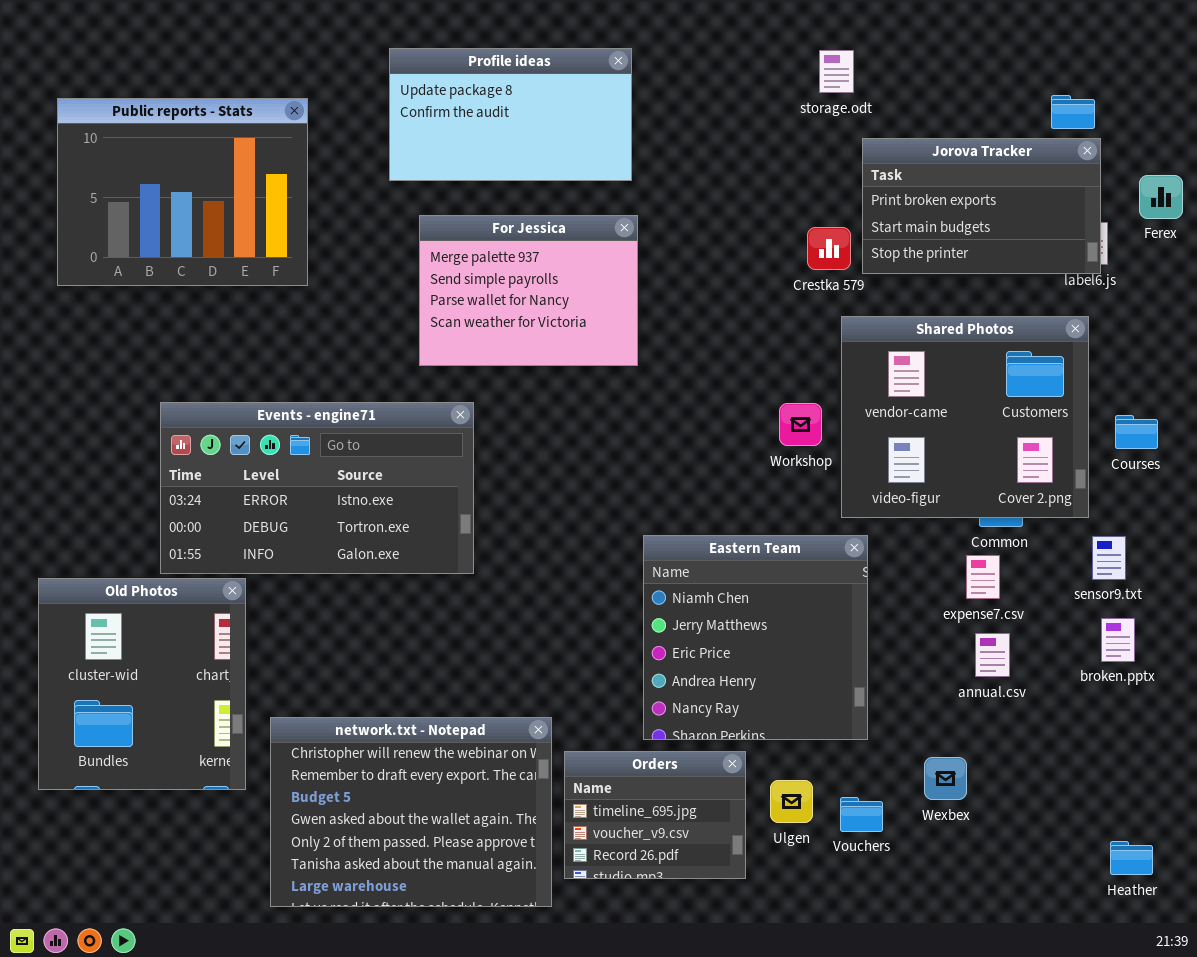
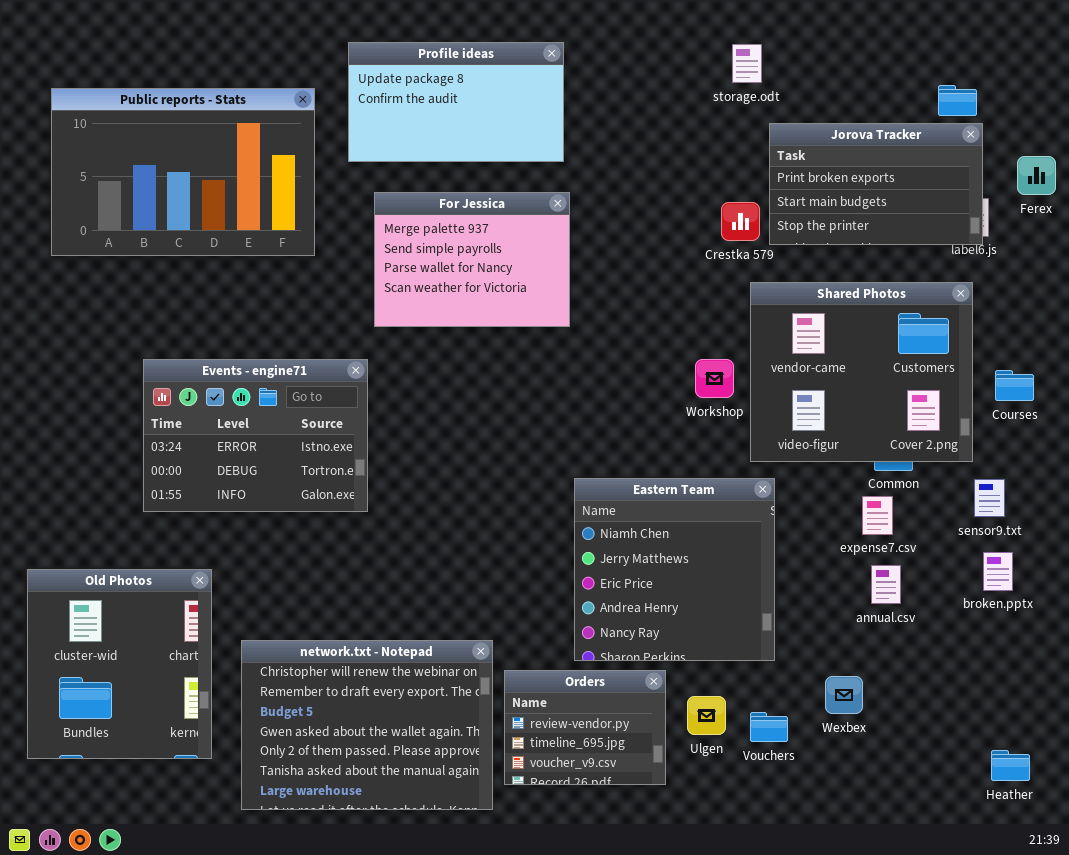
Public reports - Stats: [57,98,308,286] -> [51,88,315,256], resized
Events - engine71: [160,402,474,574] -> [143,359,368,512], resized
Old Photos: [38,578,246,790] -> [27,569,212,759], moved
Orders: [564,751,746,879] -> [504,670,666,785], scrolled up 1 row

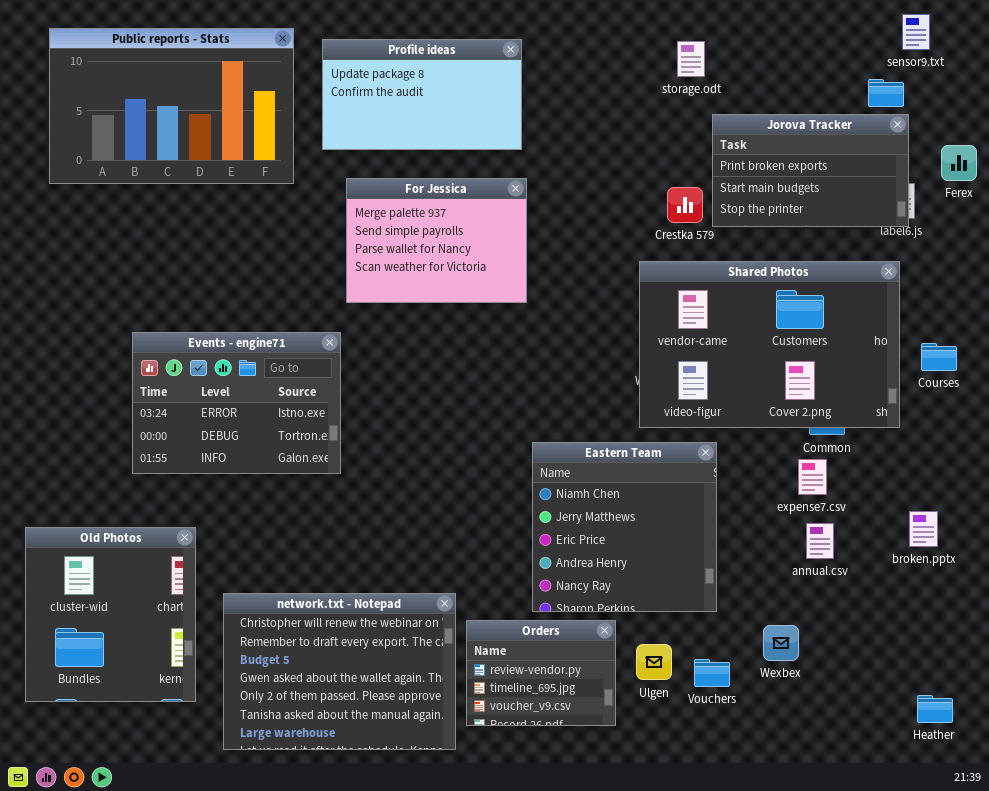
Public reports - Stats: [51,88,315,256] -> [49,28,294,184], moved
Shared Photos: [750,282,973,462] -> [639,261,900,428], resized
sensor9.txt: [974,479,1005,517] -> [902,14,930,50], moved

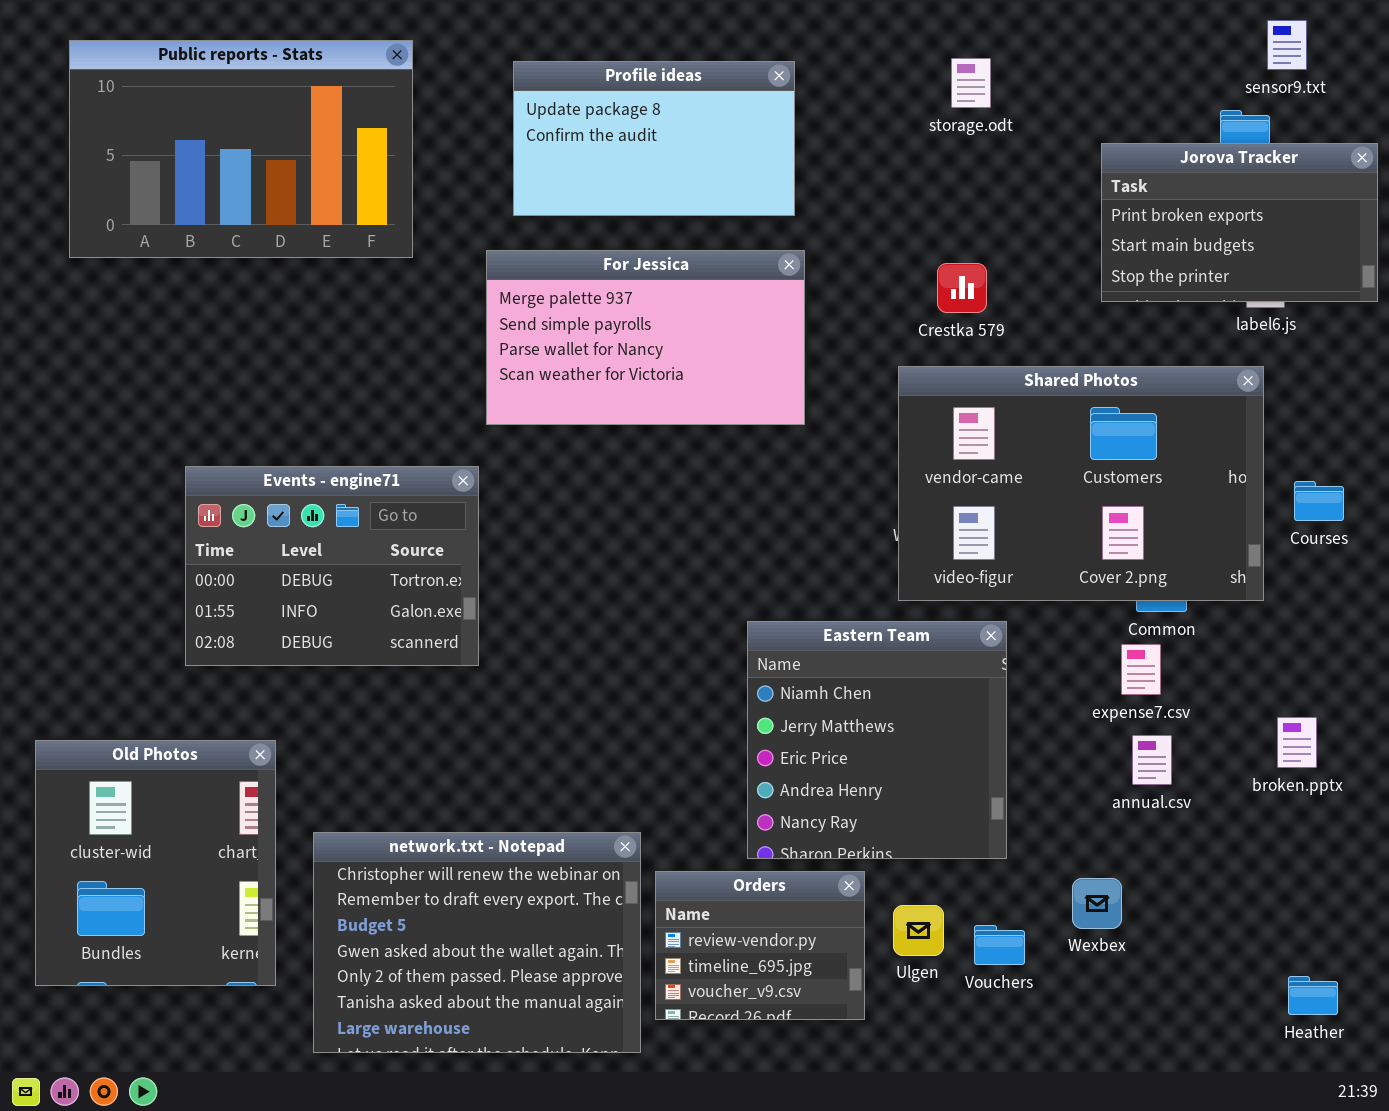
Profile ideas: [322,39,522,150] -> [513,61,795,216], moved
Jorova Tracker: [712,114,909,227] -> [1101,143,1378,302], moved
For Jessica: [346,178,527,303] -> [486,250,805,425], resized
Events - engine71: [132,332,341,474] -> [185,466,479,666], scrolled down 1 row

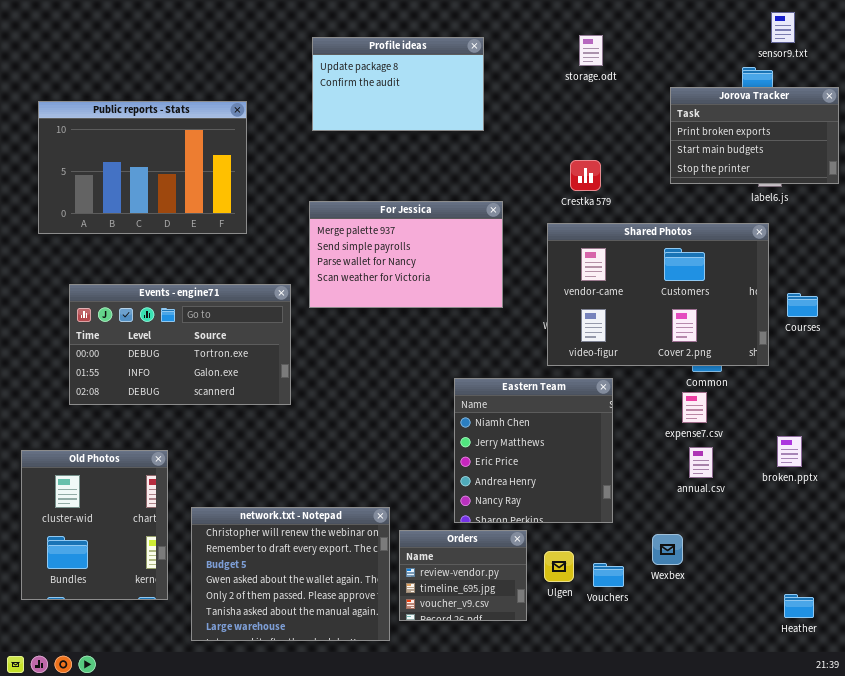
Public reports - Stats: [69,40,413,258] -> [38,101,247,234], moved
For Jessica: [486,250,805,425] -> [309,201,503,308], moved
Events - engine71: [185,466,479,666] -> [69,284,291,405], resized

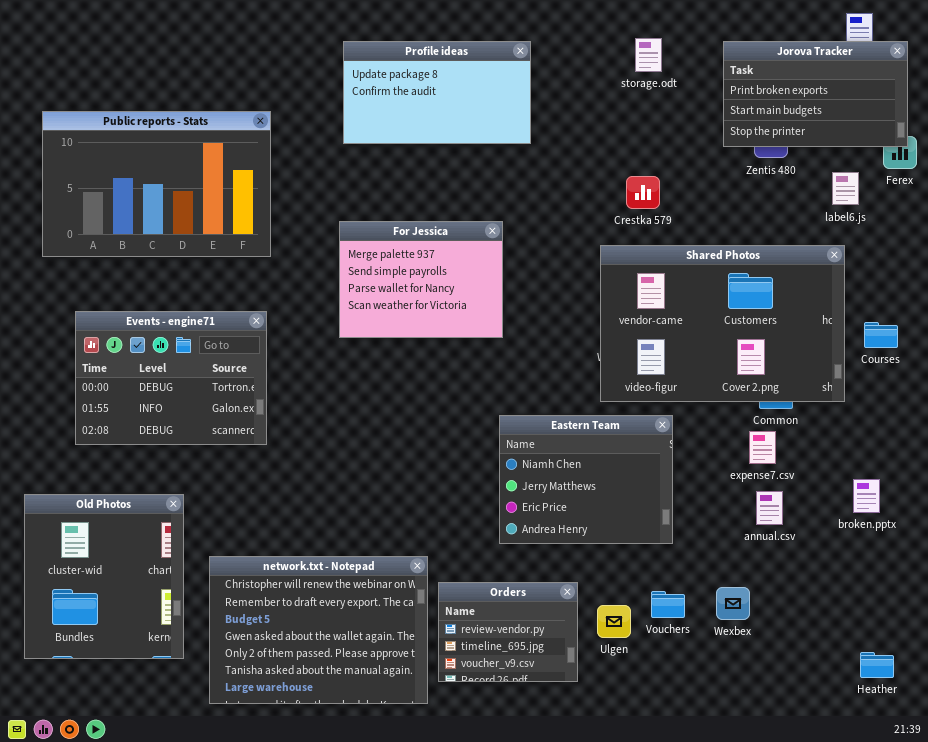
Jorova Tracker: [670,87,839,184] -> [723,41,908,147], moved
For Jessica: [309,201,503,308] -> [339,221,503,338], resized
Events - engine71: [69,284,291,405] -> [75,311,267,445], resized
Eastern Team: [454,378,613,523] -> [499,415,673,544], resized
Vouchers: [593,563,624,587] -> [651,591,685,618], moved

